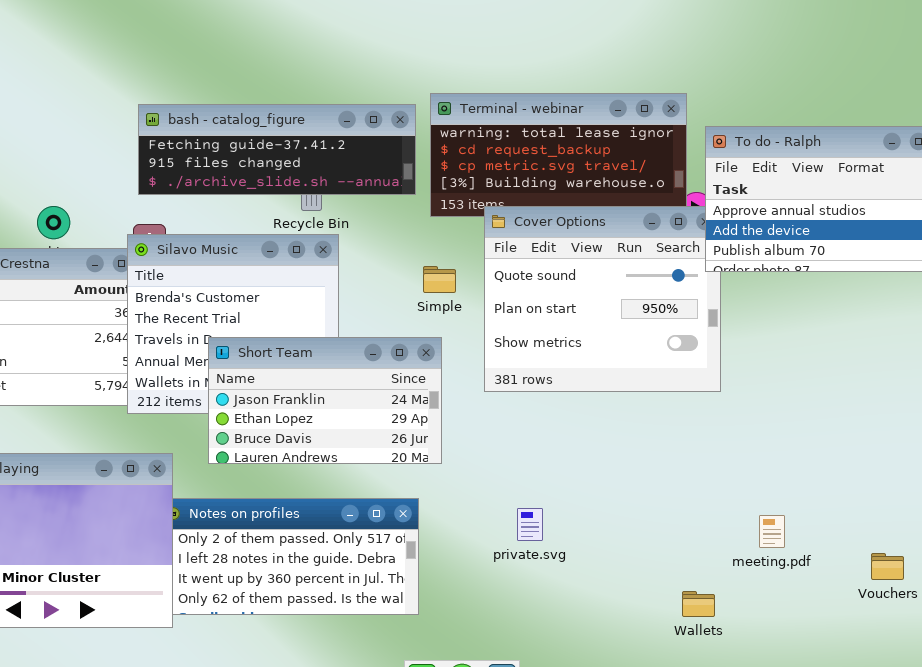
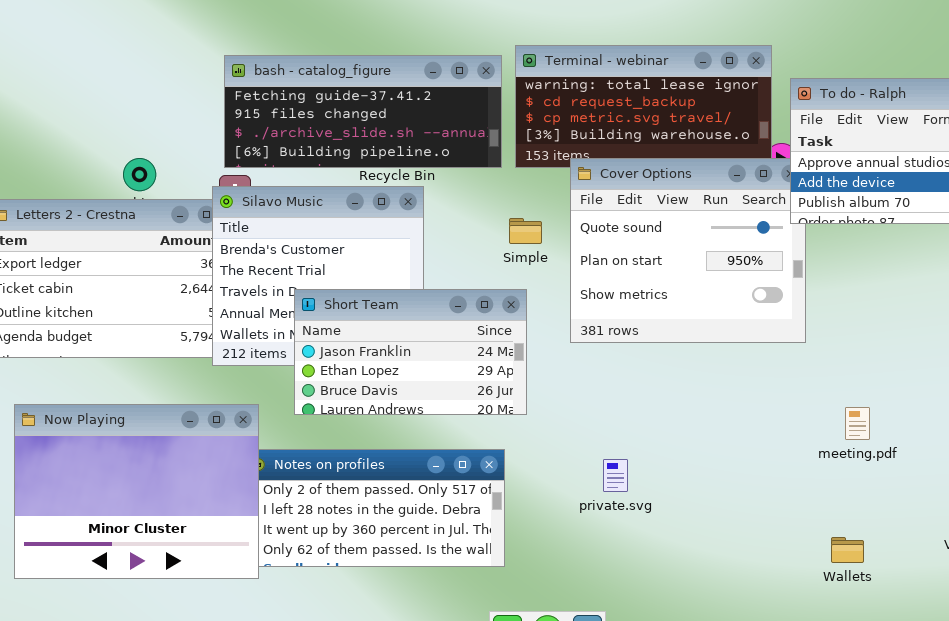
bash - catalog_figure: [138,104,416,195] -> [224,55,502,168], resized
meeting.pdf: [759,515,785,548] -> [845,407,870,440], moved
Wallets: [682,591,715,617] -> [831,537,864,563], moved

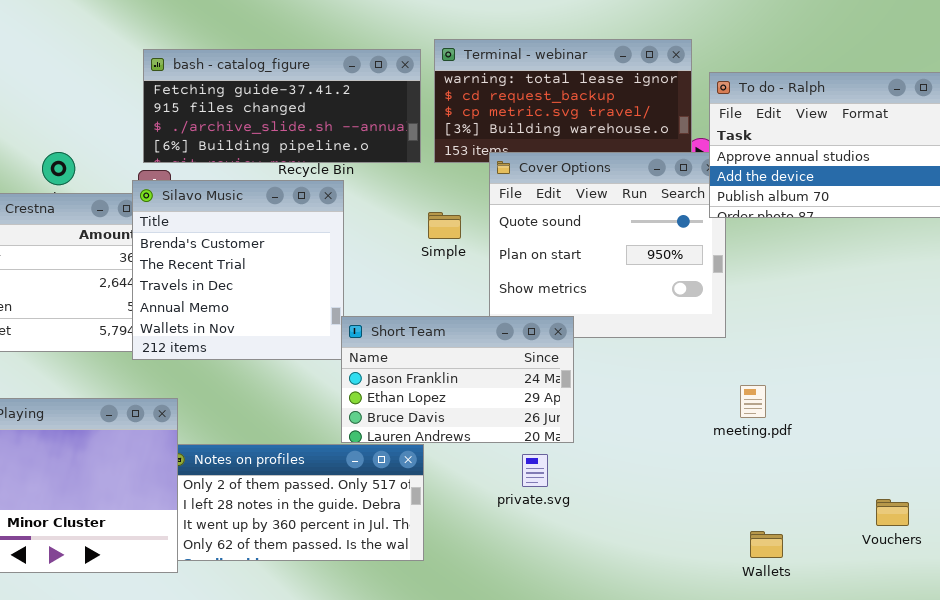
Short Team: [294,289,527,415] -> [341,316,574,443], moved
meeting.pdf: [845,407,870,440] -> [740,385,766,418], moved

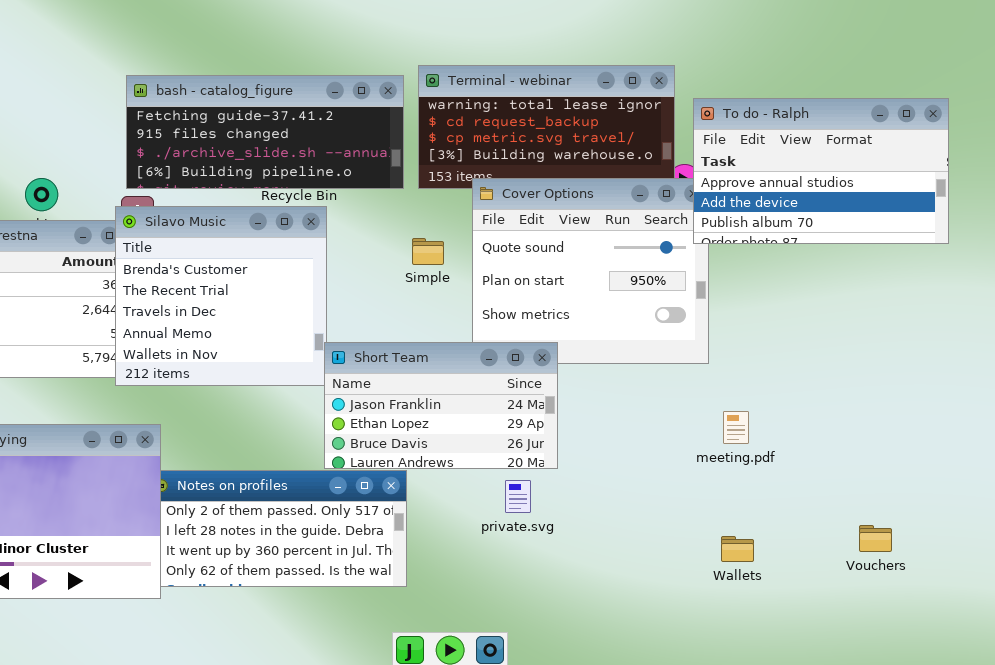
Wallets: [750,531,783,558] -> [721,536,754,562], moved

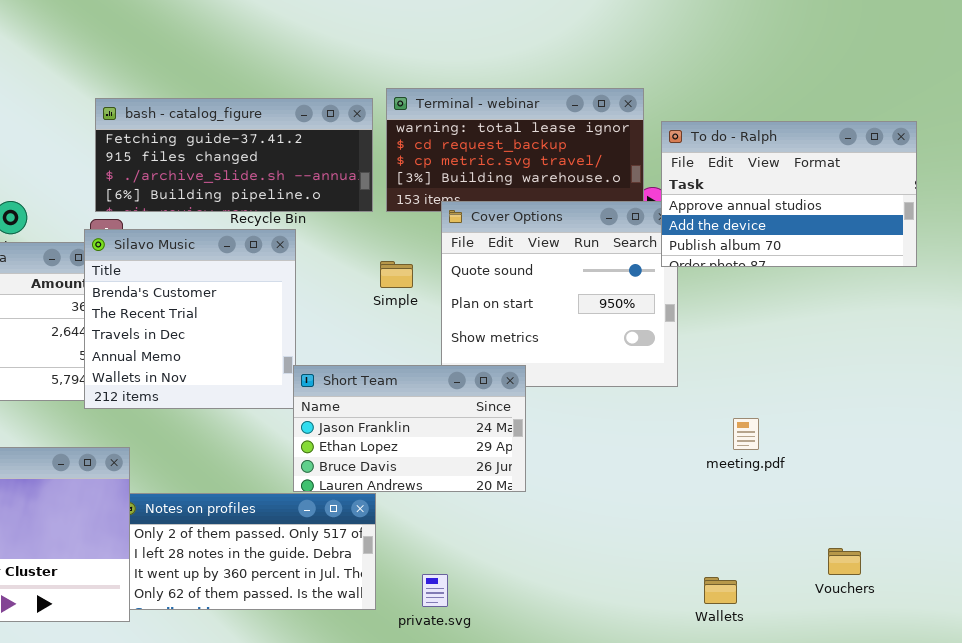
meeting.pdf: [723,411,749,444] -> [733,418,759,450], moved
private.svg: [505,480,531,513] -> [422,574,448,607], moved
Wallets: [721,536,754,562] -> [704,577,737,604], moved

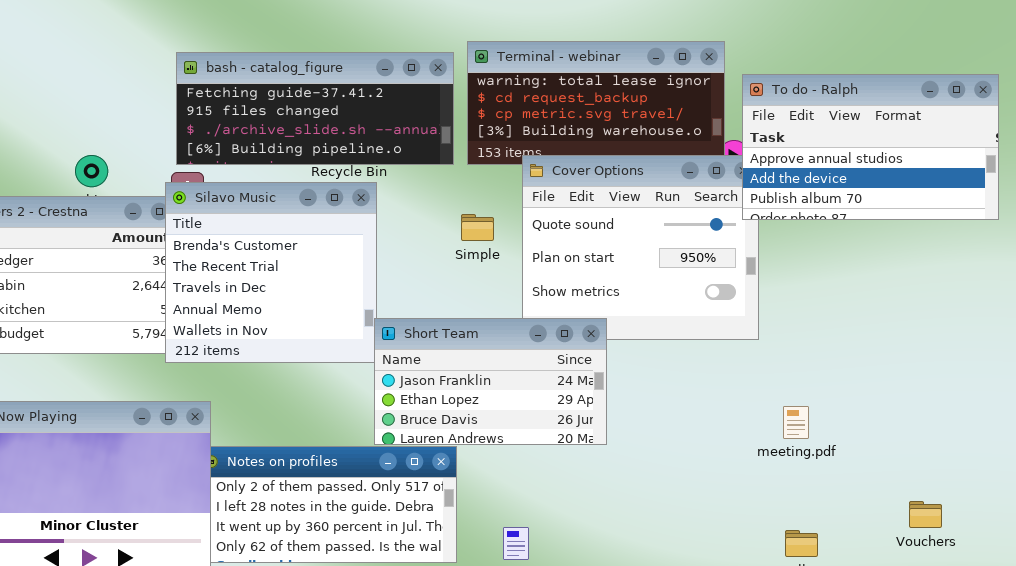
meeting.pdf: [733,418,759,450] -> [783,406,809,439], moved

